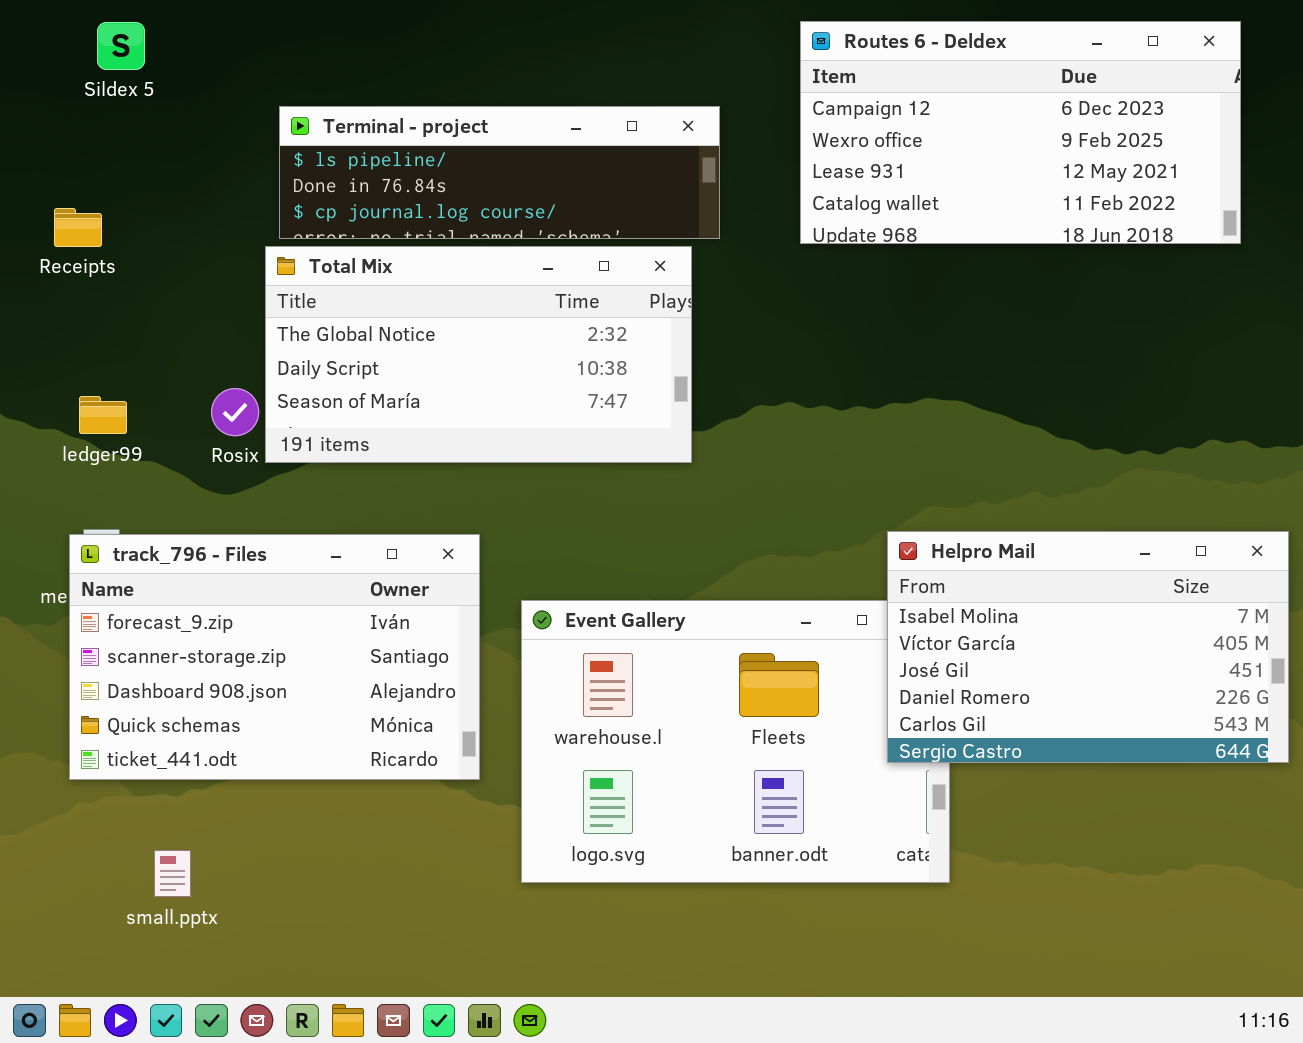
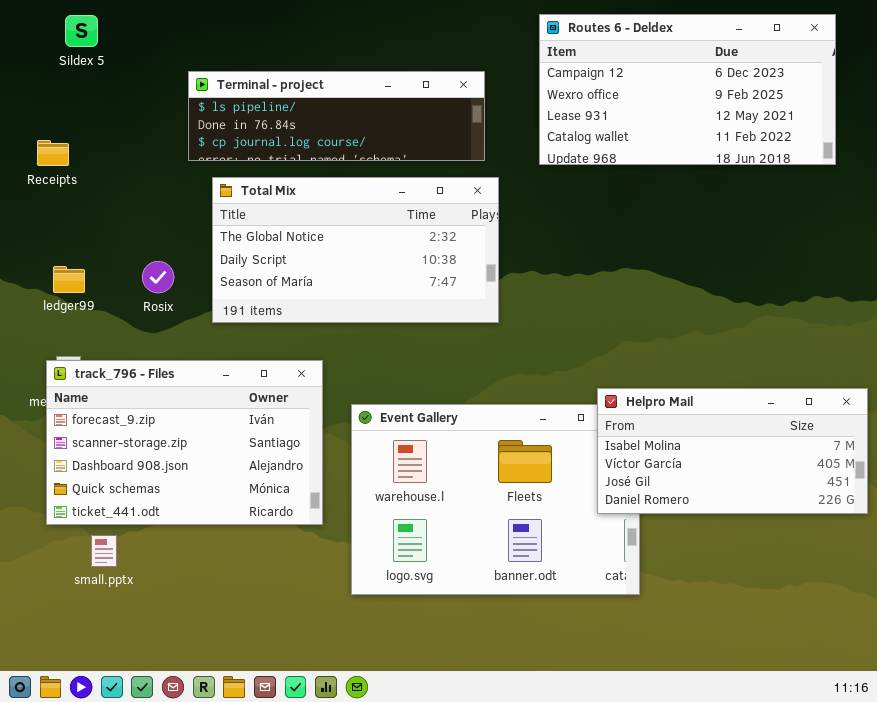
Total Mix: [265,246,692,463] -> [212,177,499,323], moved
Helpro Mail: [887,531,1289,763] -> [597,388,868,514], resized
small.pptx: [154,850,191,897] -> [91,535,117,567], moved

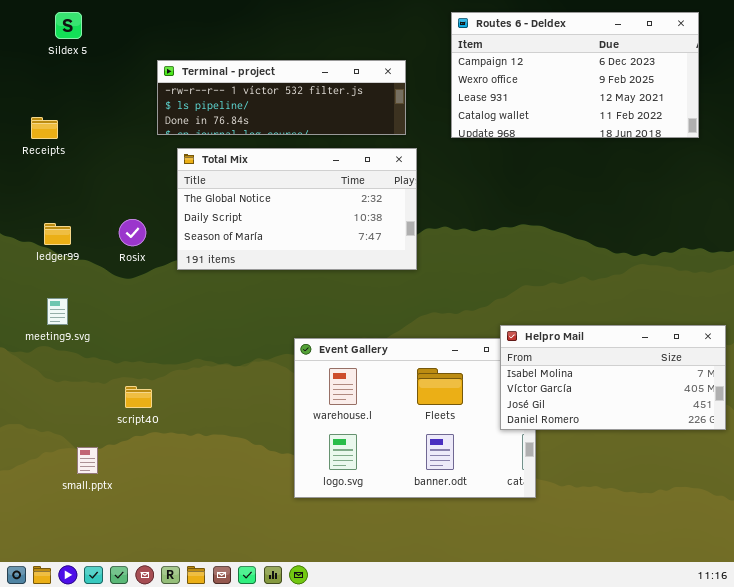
Terminal - project: [188,71,485,161] -> [157,60,406,135], scrolled up 1 row
track_796 - Files: [46,360,323,525] -> none, closed

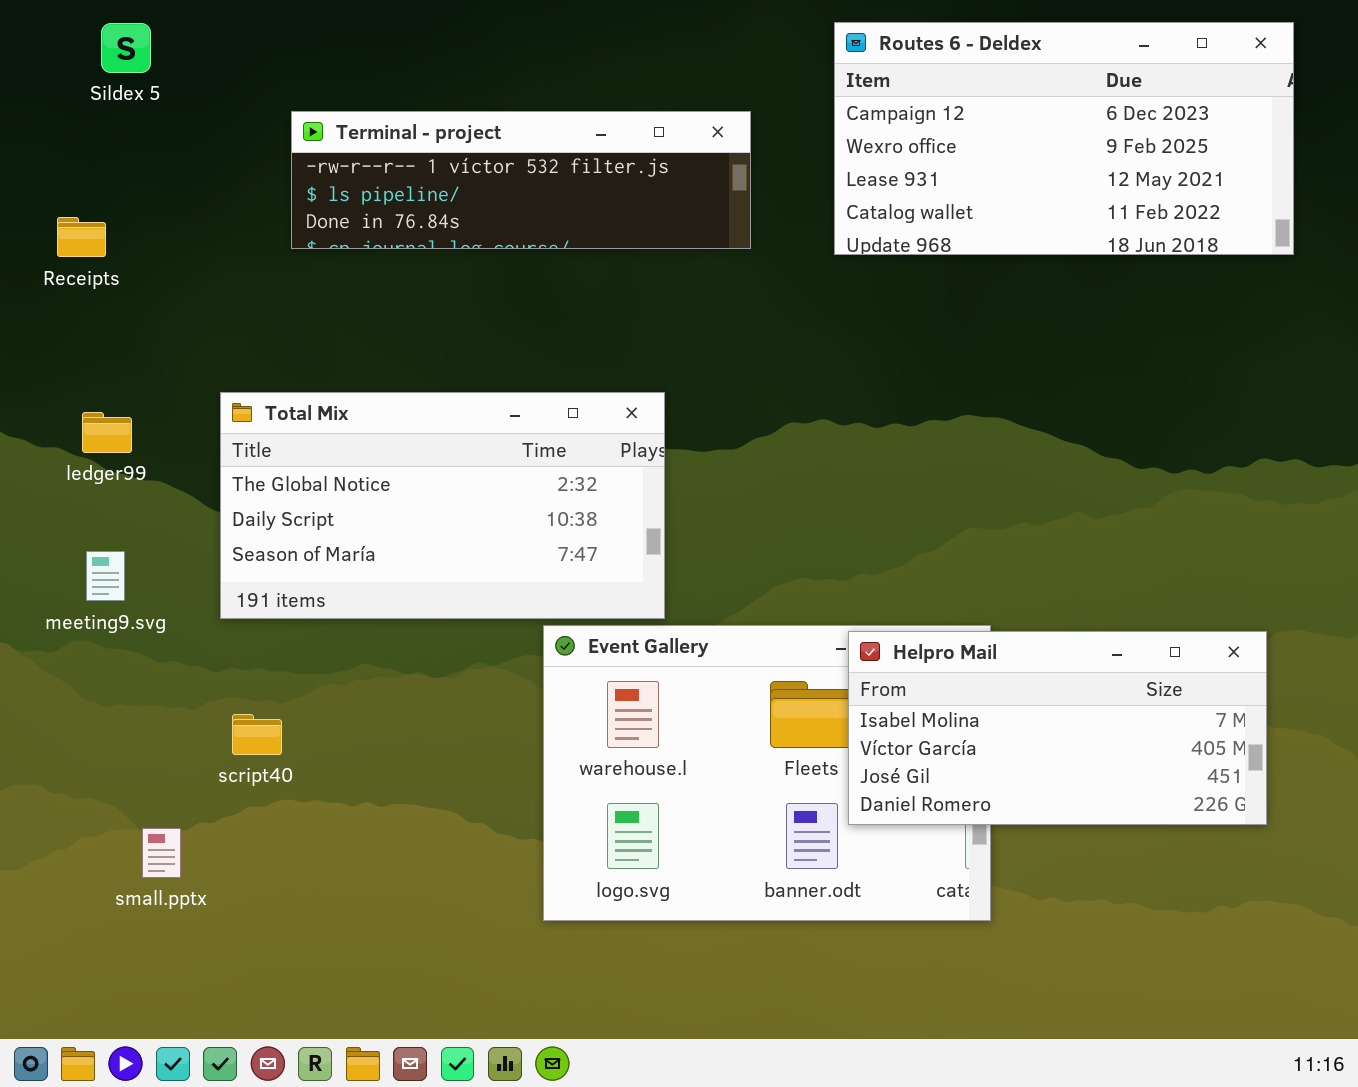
Total Mix: [177,148,417,270] -> [220,392,665,619], moved
Helpro Mail: [500,325,726,430] -> [848,631,1267,825], moved

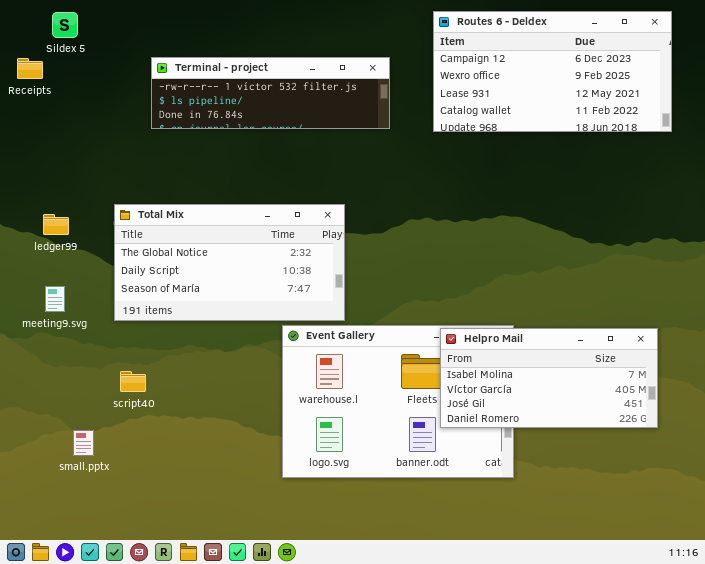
Receipts: [57,217,106,257] -> [17,58,43,79], moved

